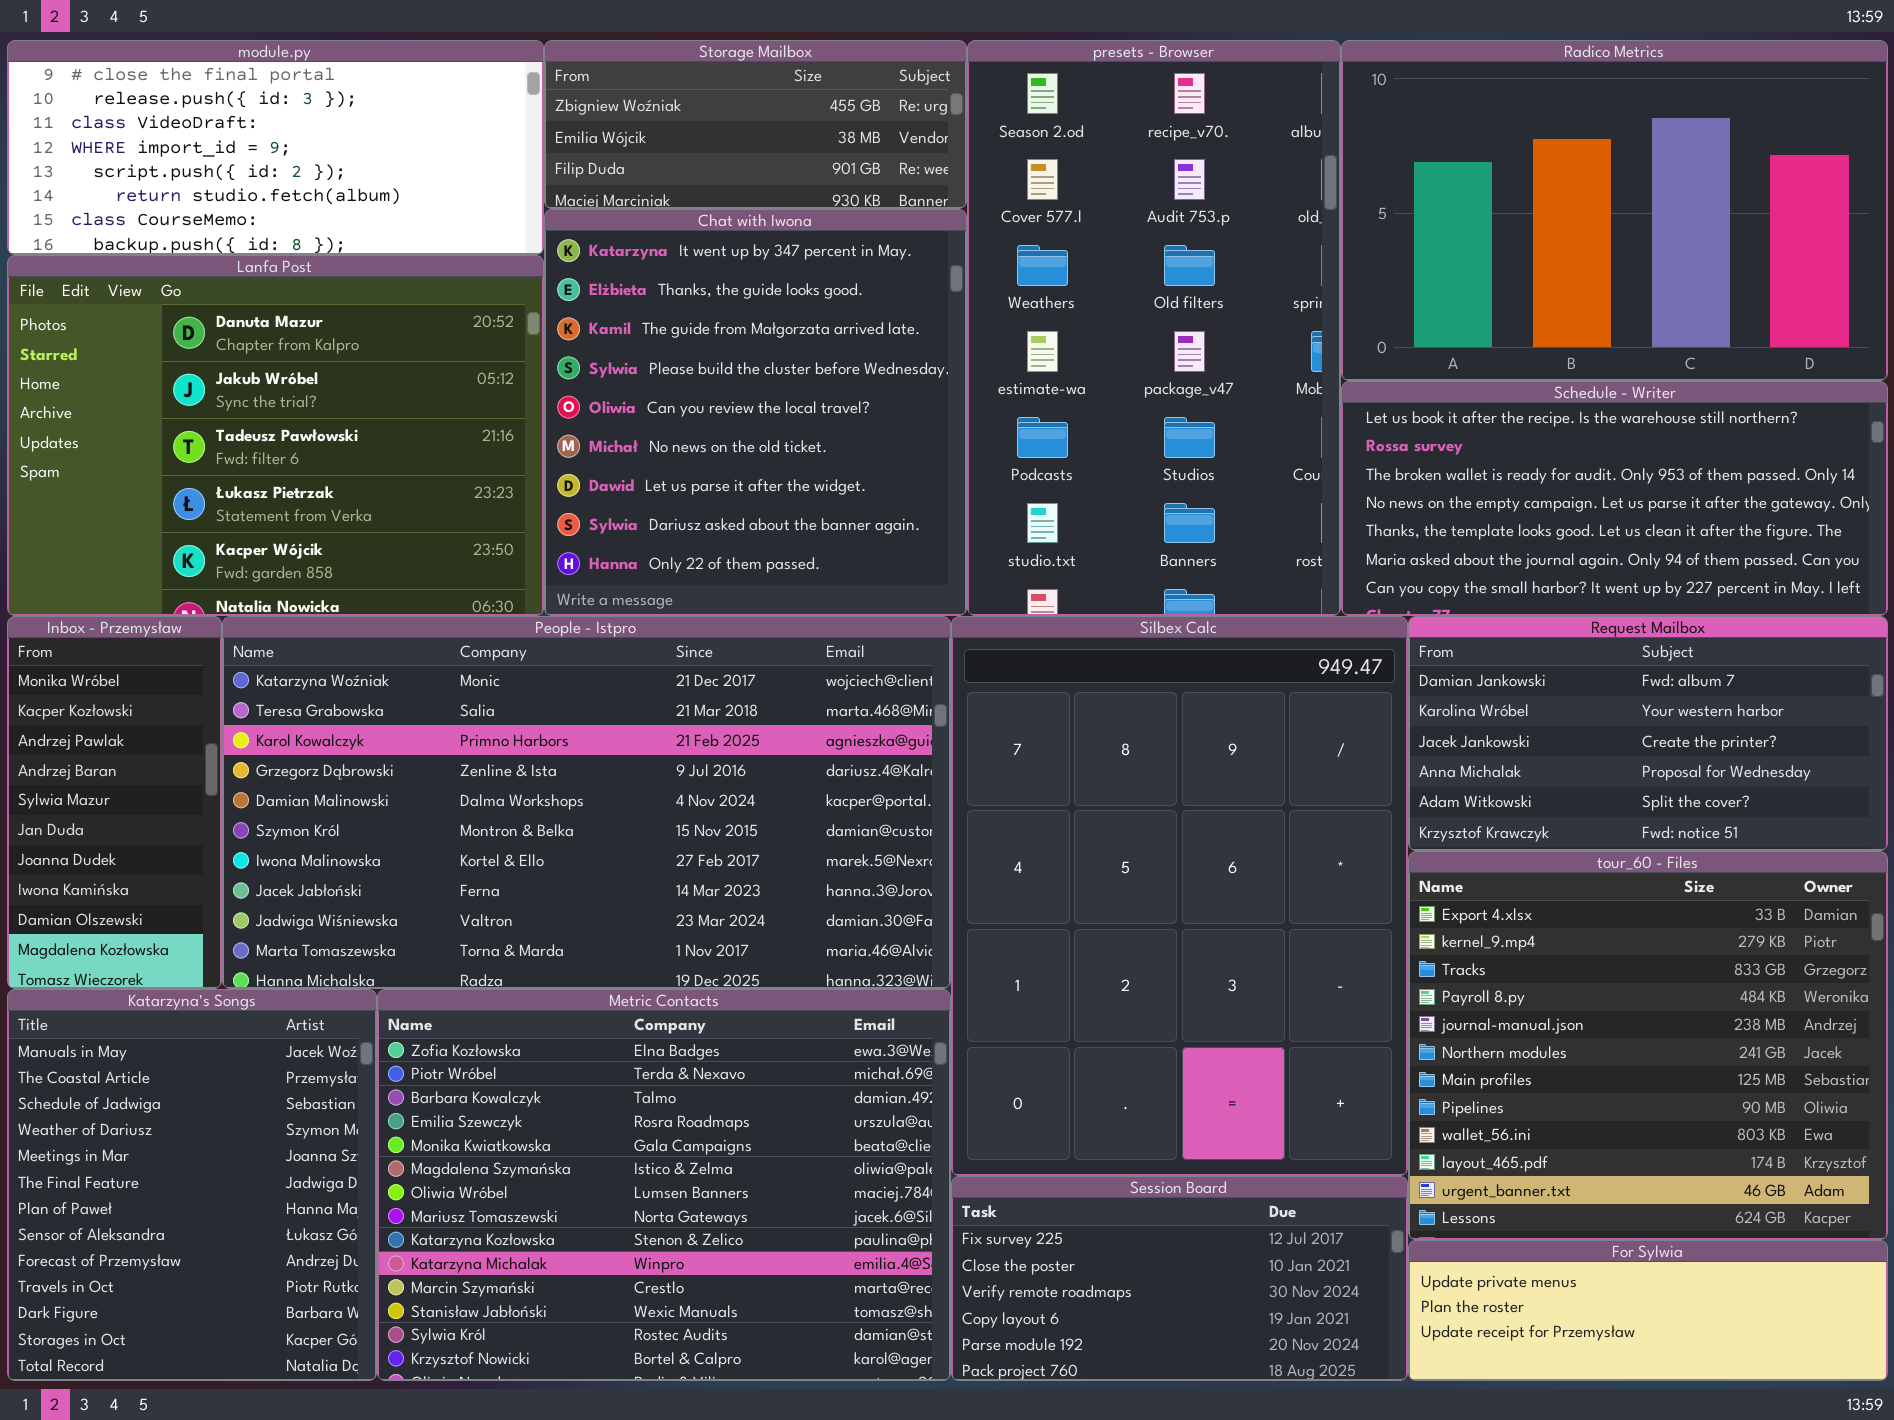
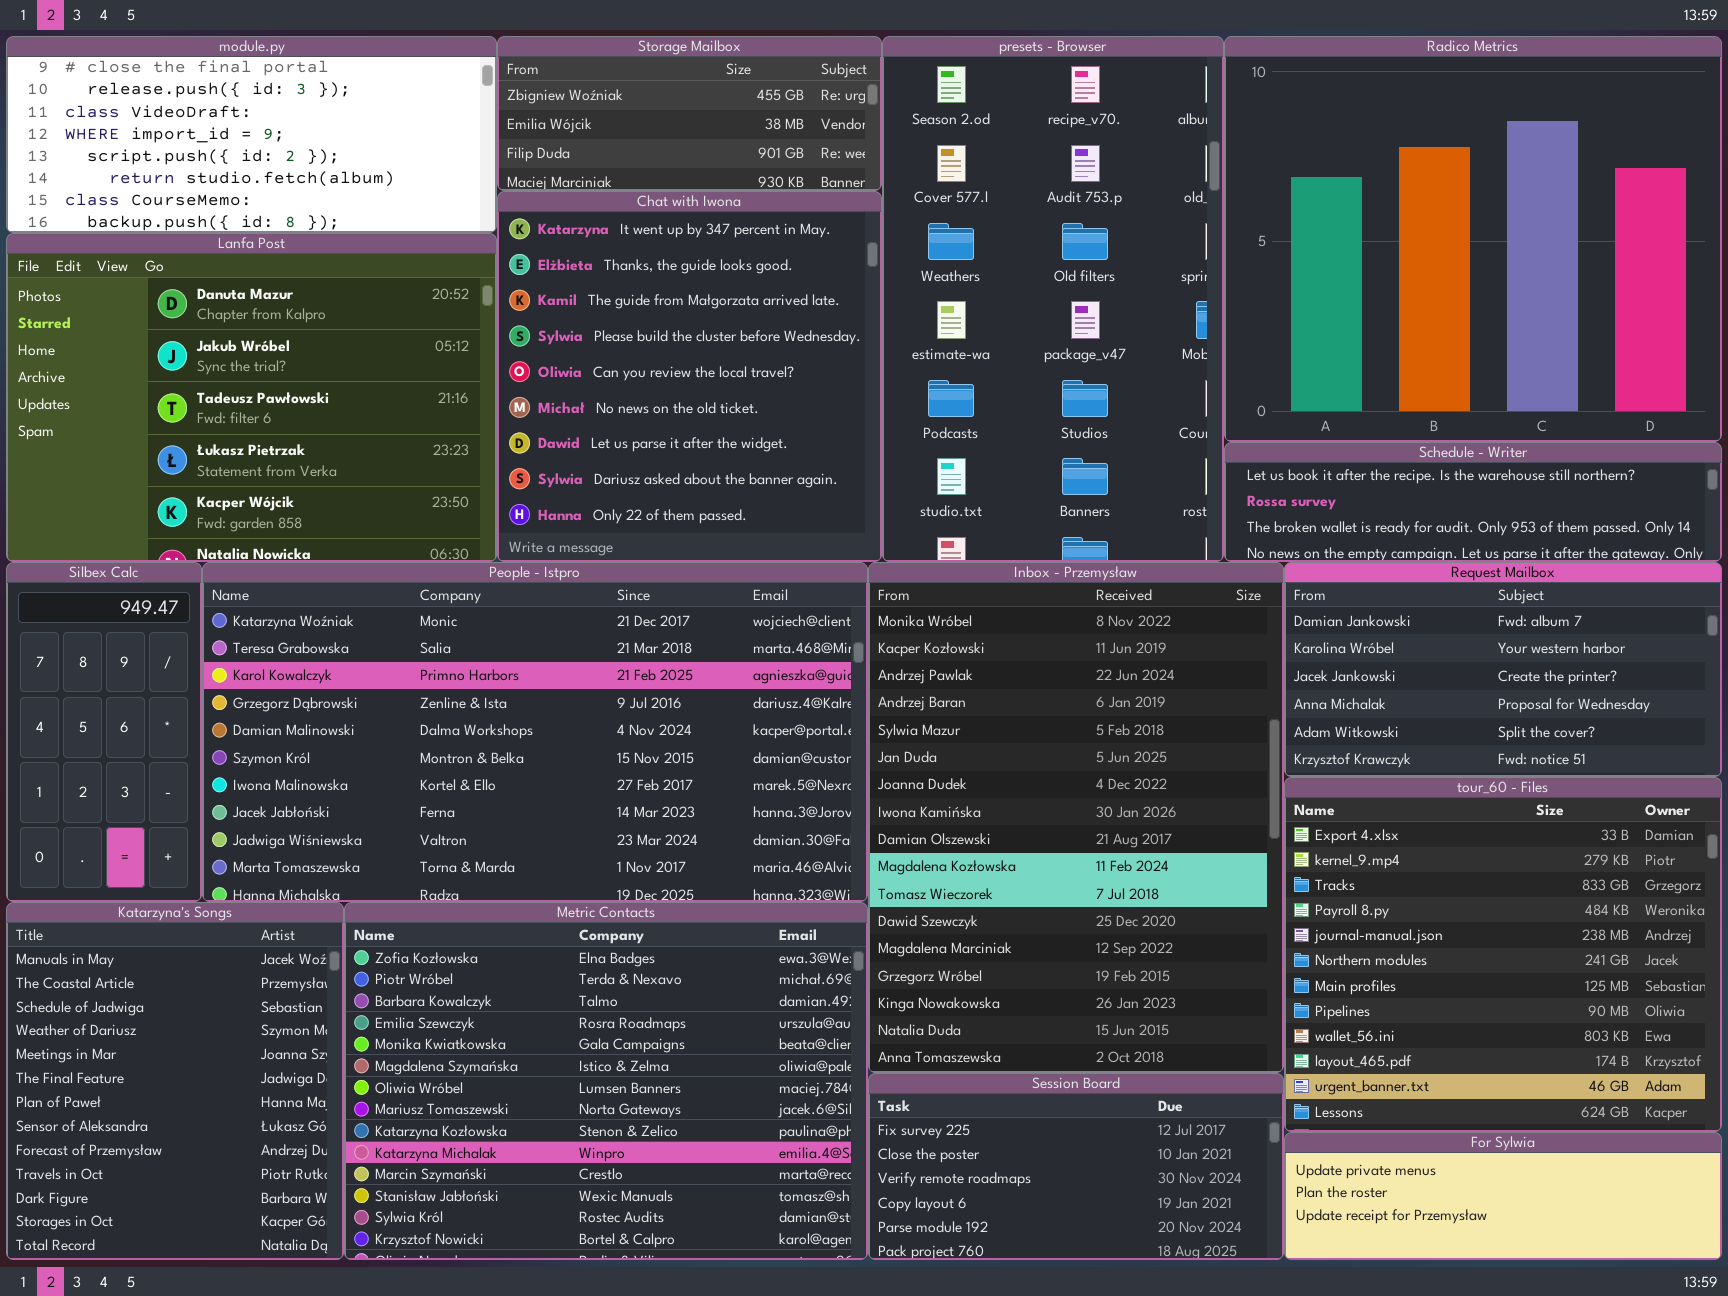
Radico Metrics: [1341,40,1888,381] -> [1224,36,1722,442], resized
Schedule - Writer: [1341,381,1888,616] -> [1224,442,1722,562], resized
Inbox - Przemysław: [7,616,222,989] -> [868,562,1284,1073], moved, resized
Silbex Calc: [951,616,1408,1176] -> [6,562,202,902], moved, resized

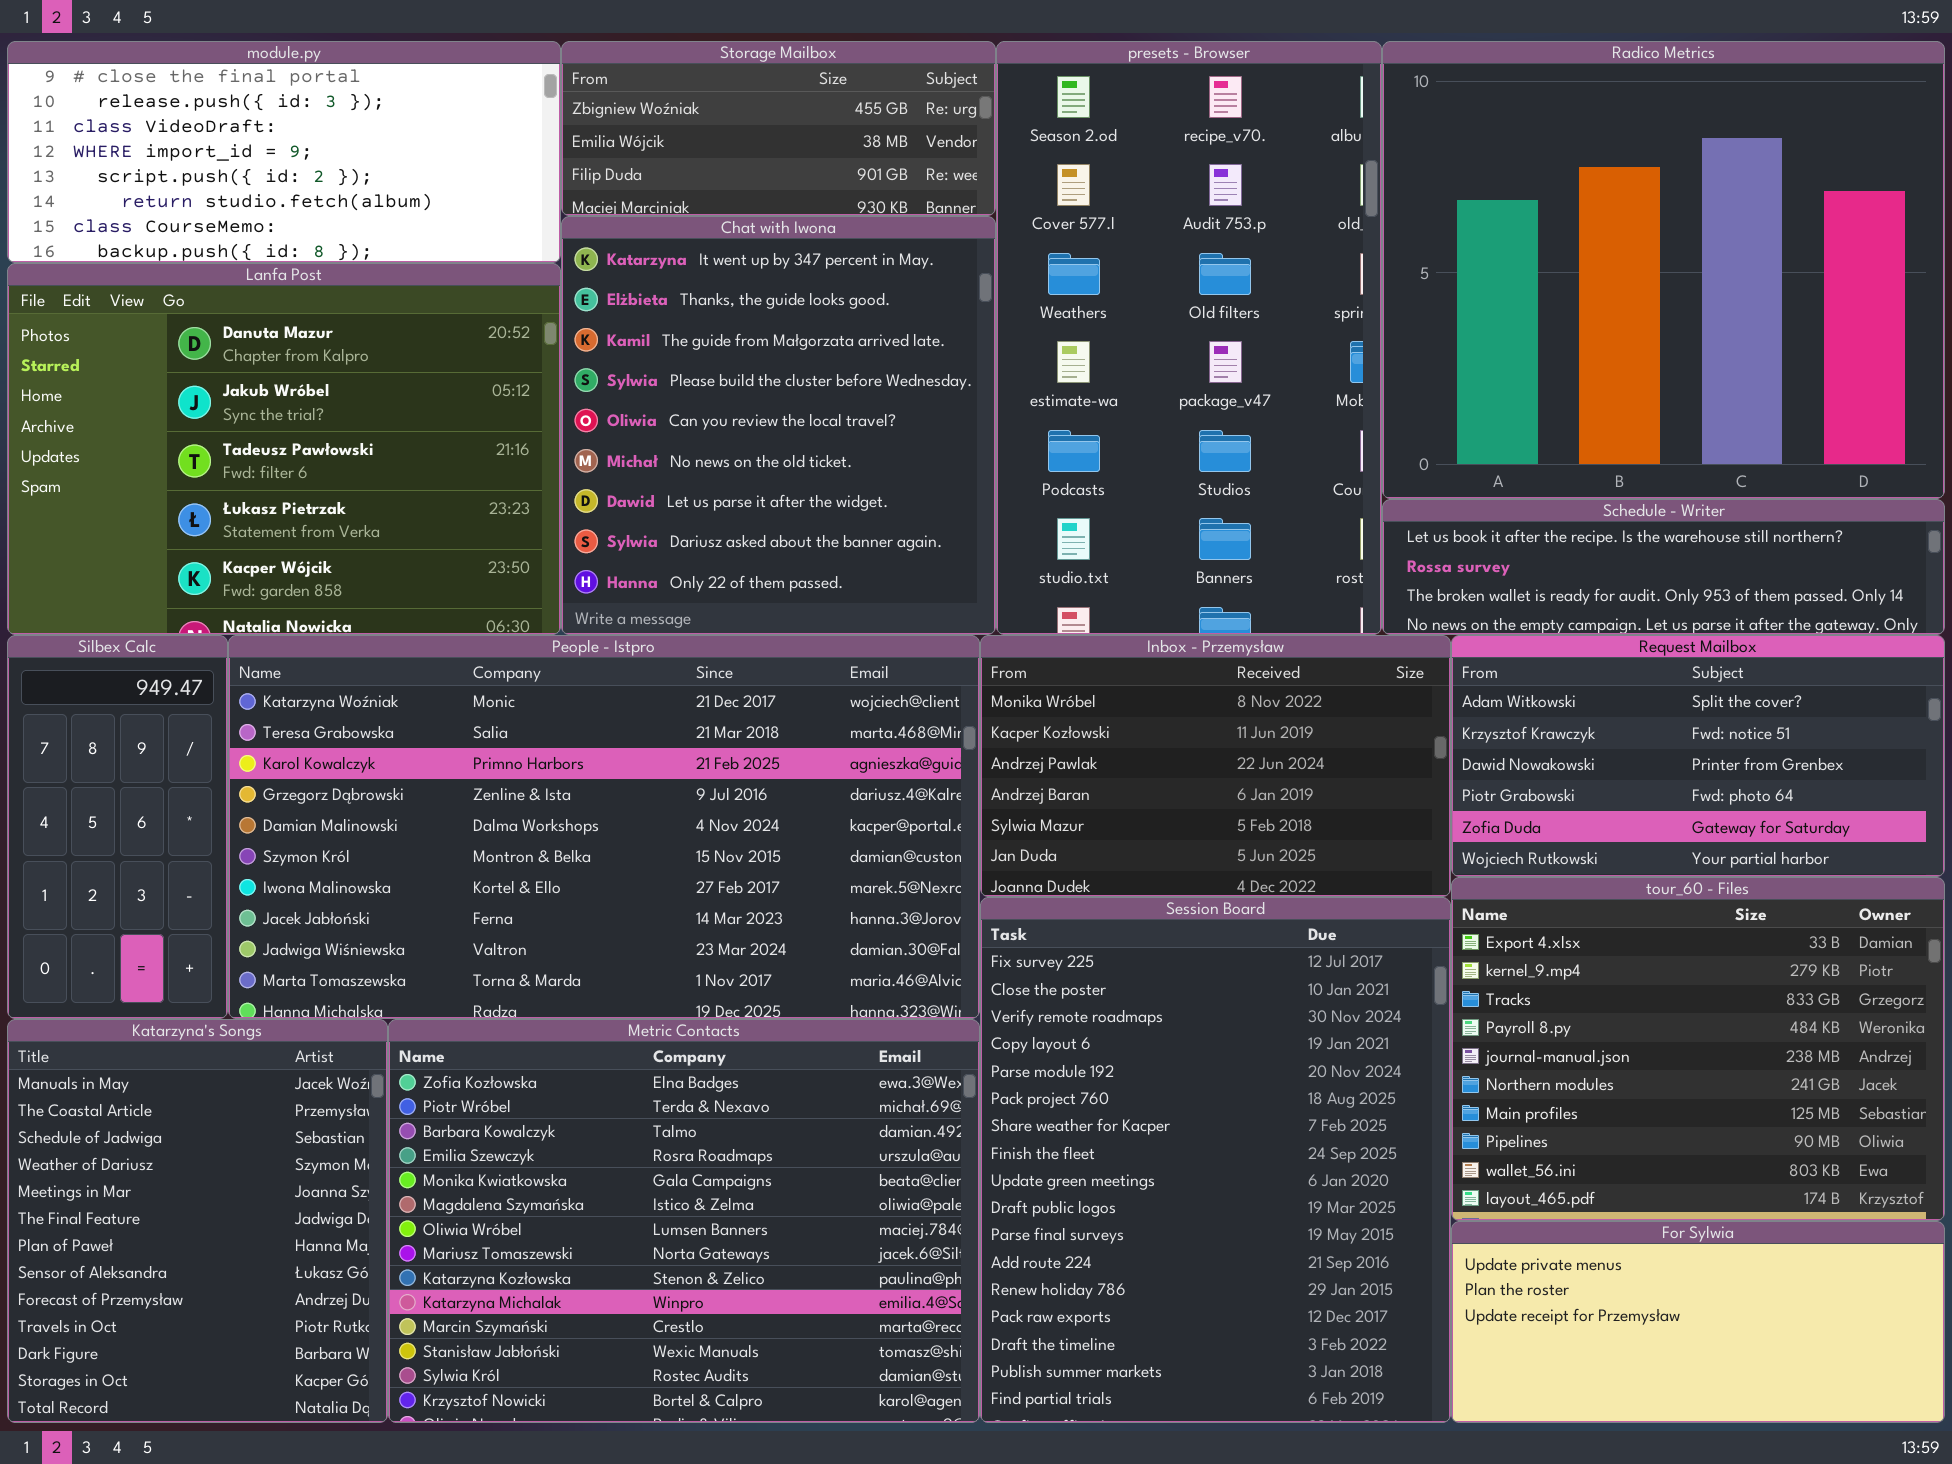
Inbox - Przemysław: [868,562,1284,1073] -> [980,635,1451,897], resized
Request Mailbox: [1284,562,1722,777] -> [1451,635,1945,877], scrolled down 4 rows
tour_60 - Files: [1284,777,1722,1132] -> [1451,877,1945,1221], resized
Session Board: [868,1073,1284,1260] -> [980,897,1451,1423], resized
For Sylwia: [1284,1132,1722,1260] -> [1451,1221,1945,1423], resized

